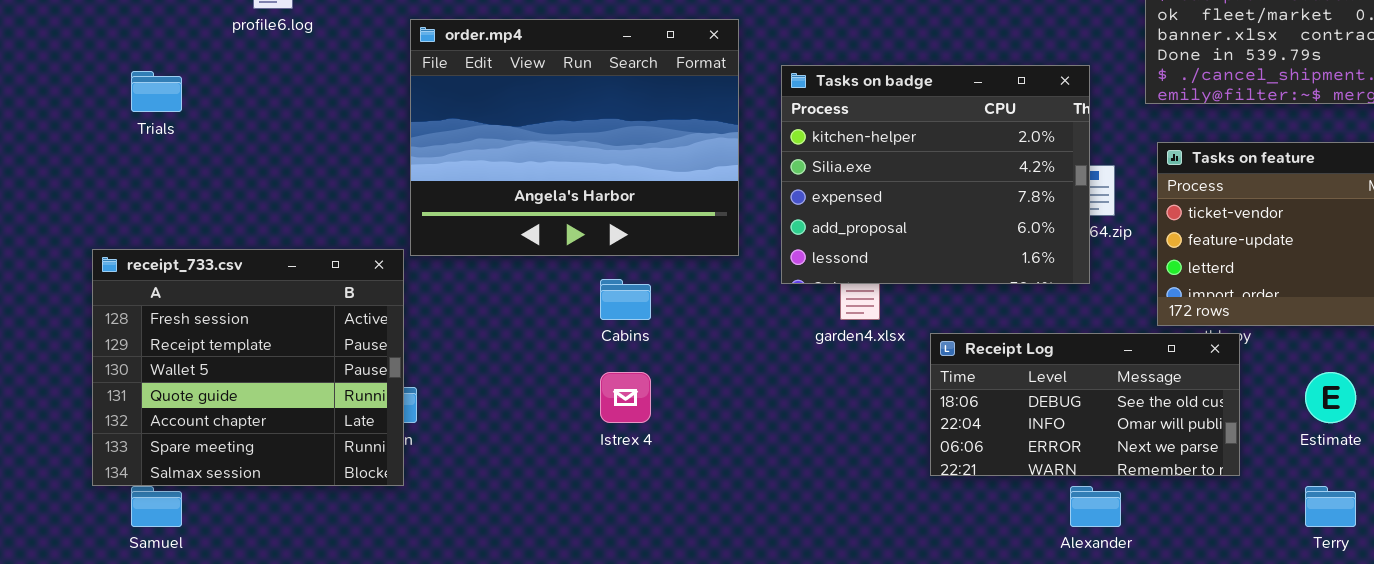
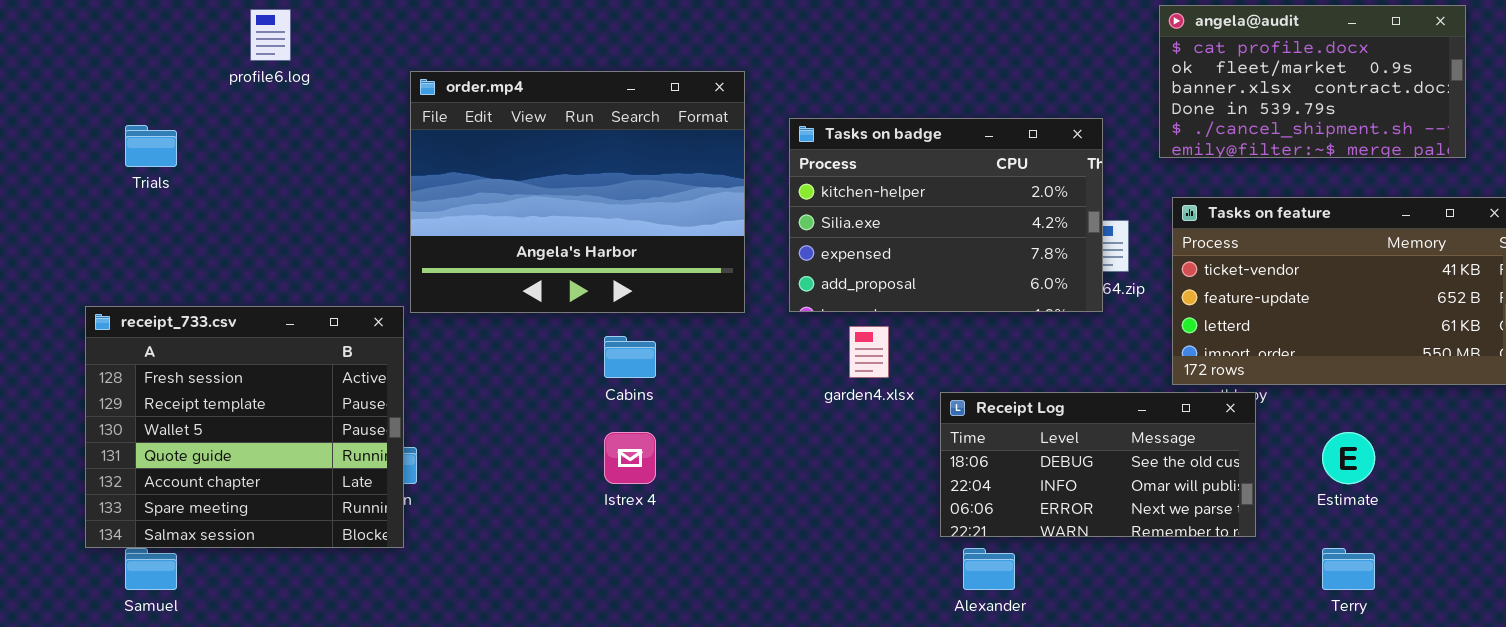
Tasks on badge: [781,65,1090,284] -> [789,118,1103,312], resized
Alexander: [1070,486,1121,527] -> [963,548,1015,590], moved

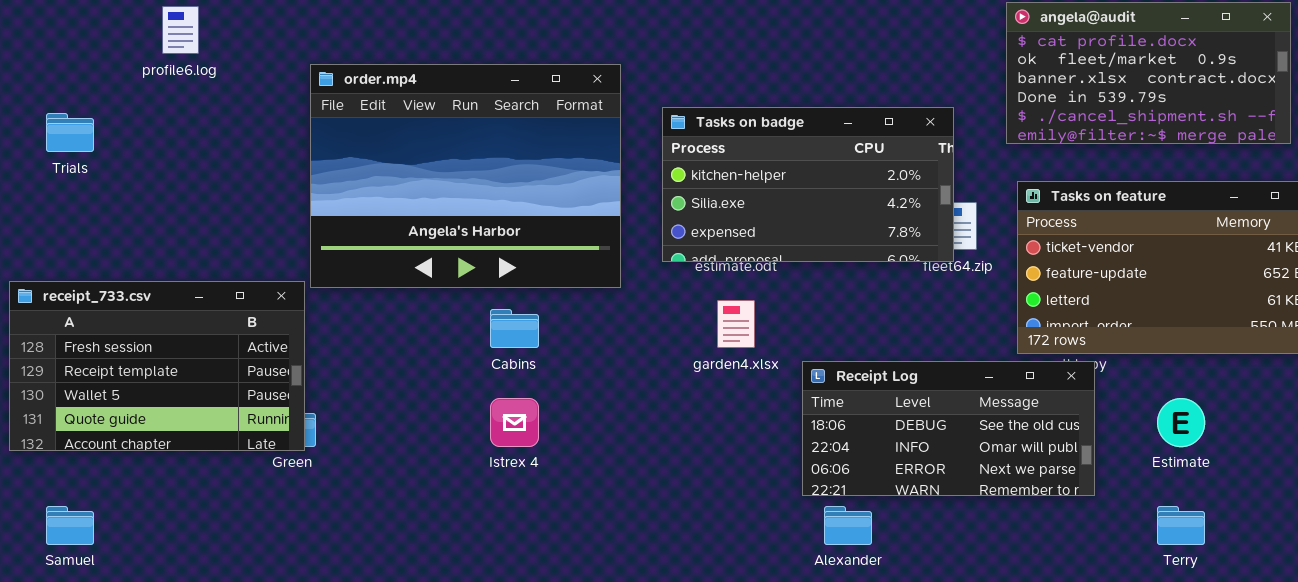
Tasks on badge: [789,118,1103,312] -> [662,107,954,262], resized
receipt_733.csv: [85,306,404,548] -> [9,281,305,451], resized

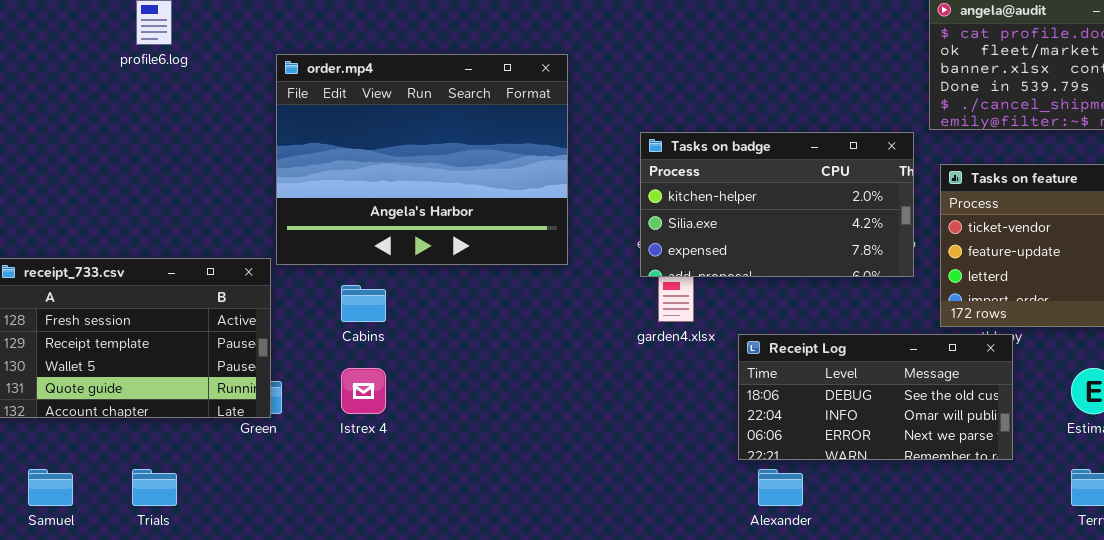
Tasks on badge: [662,107,954,262] -> [640,132,914,277], moved
Trials: [46,113,94,152] -> [132,469,177,506], moved
Cabins: [490,309,539,348] -> [341,285,386,322], moved
Istrex 4: [490,398,539,447] -> [341,368,386,414], moved

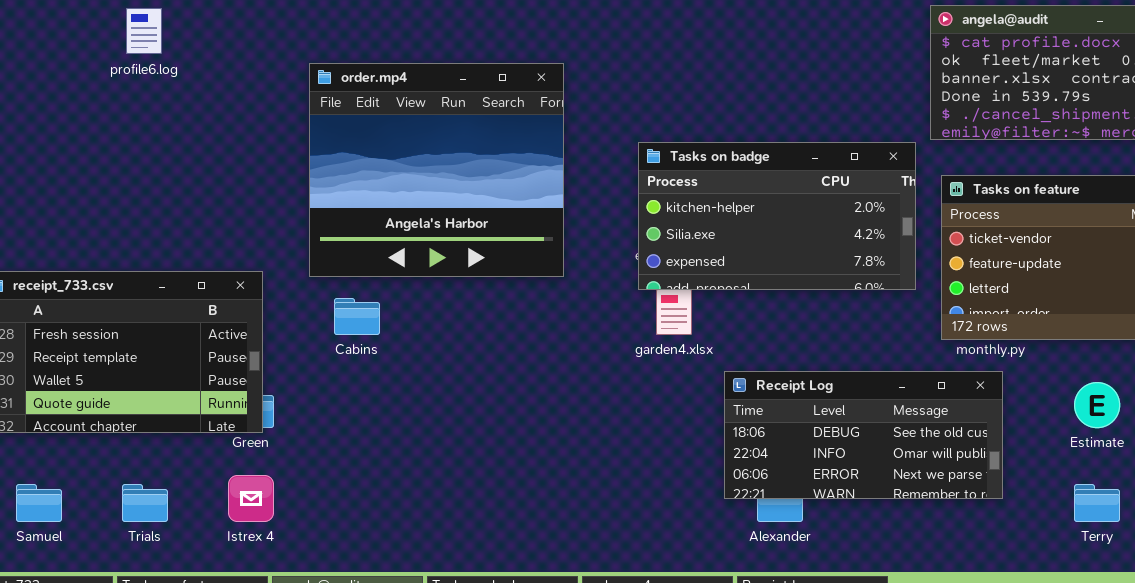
order.mp4: [276,54,568,265] -> [309,63,564,277], resized
Receipt Log: [738,334,1013,460] -> [724,371,1003,499], moved
Istrex 4: [341,368,386,414] -> [228,475,274,522], moved

